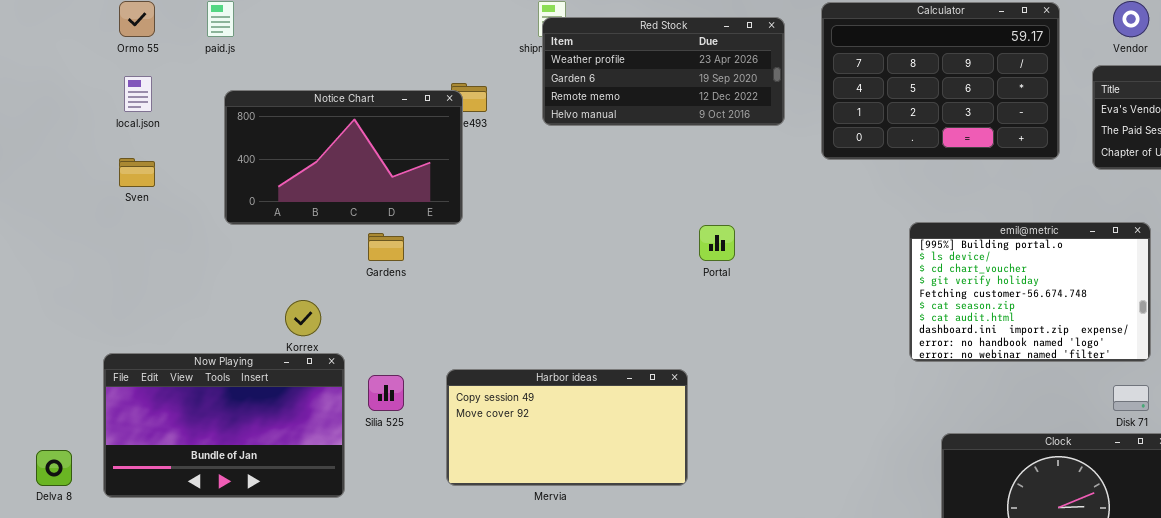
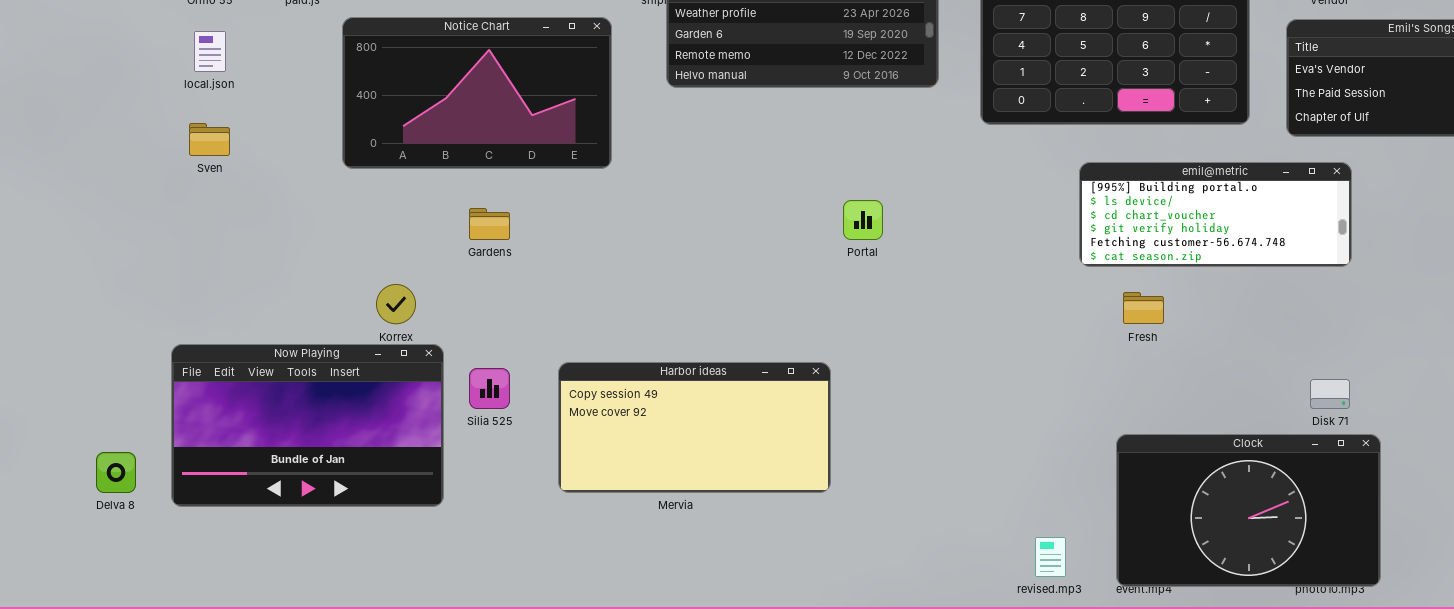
Notice Chart: [224,90,463,225] -> [342,17,612,169], moved
emil@metric: [909,222,1151,362] -> [1079,162,1352,267], moved, resized

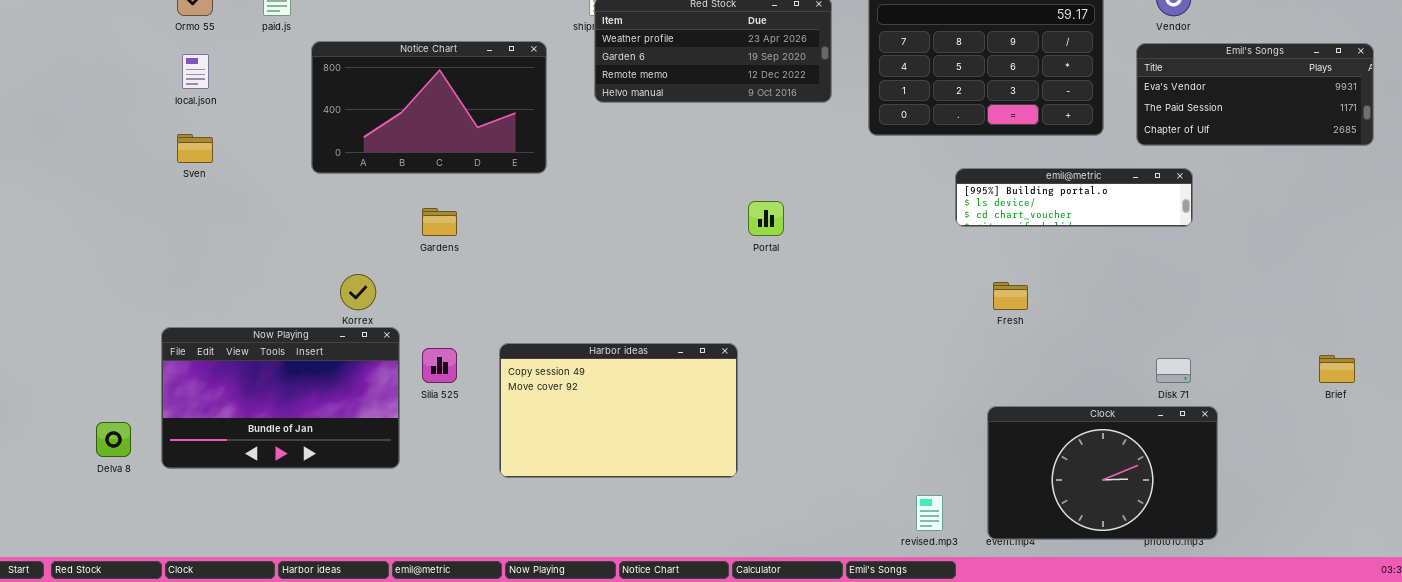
emil@metric: [1079,162,1352,267] -> [955,168,1193,227], resized
Harbor ideas: [558,362,831,493] -> [499,343,738,478], resized

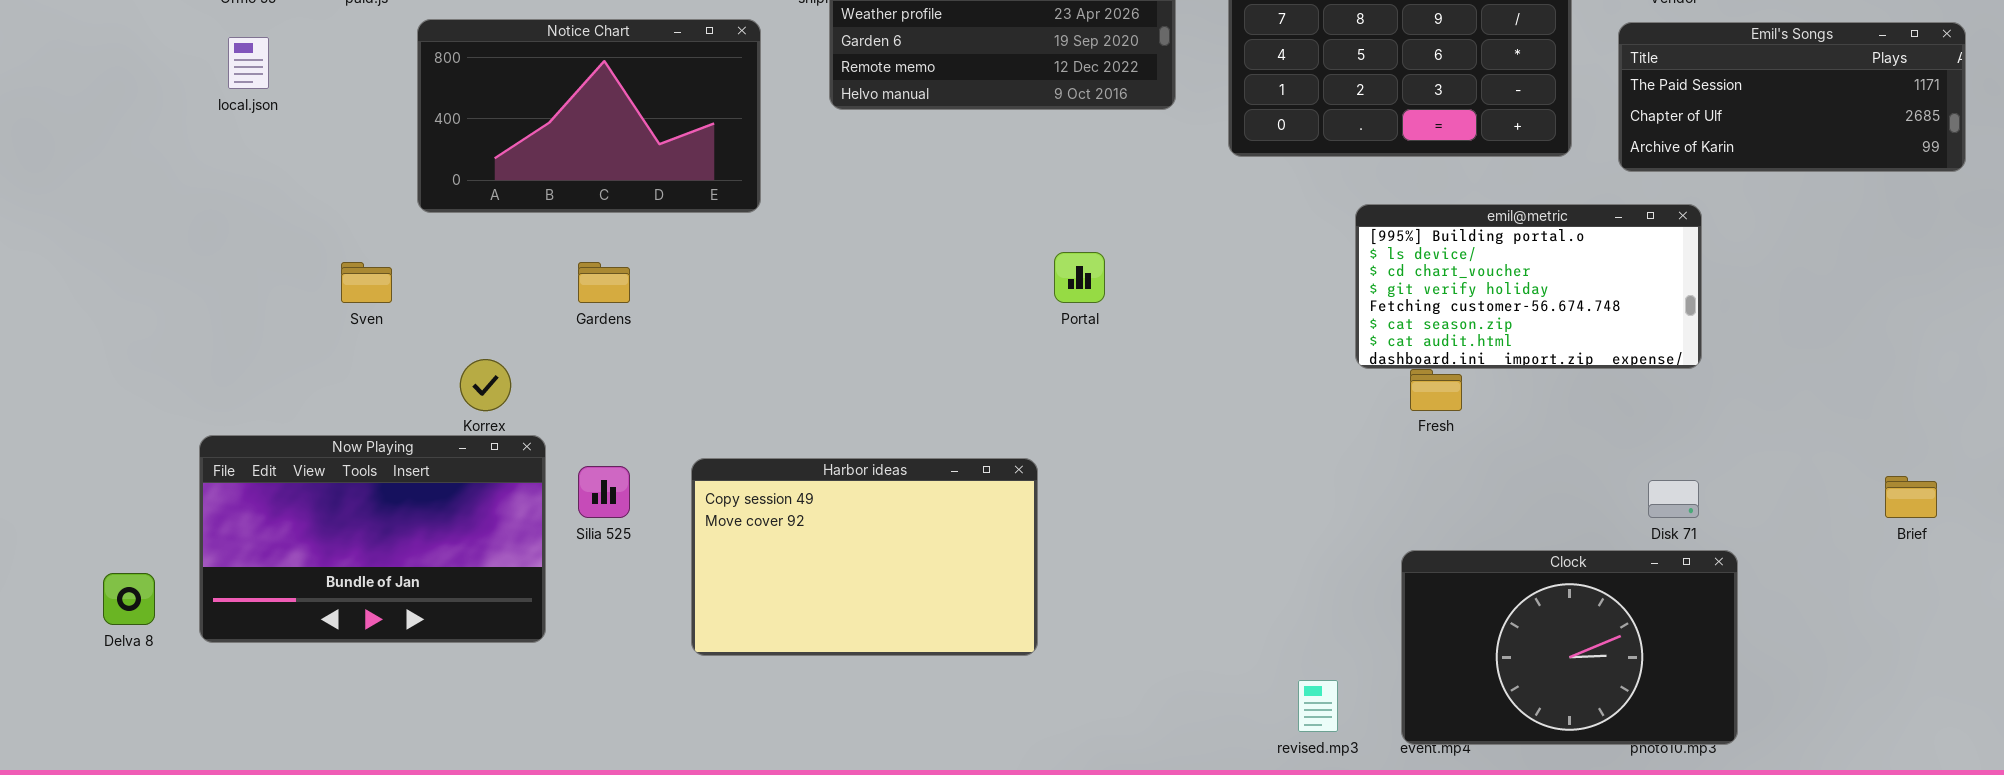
Emil's Songs: [1136,43,1374,146] -> [1618,22,1966,172], scrolled down 1 row
Sven: [177,134,213,163] -> [341,262,392,303], moved
emil@metric: [955,168,1193,227] -> [1355,204,1702,369], resized

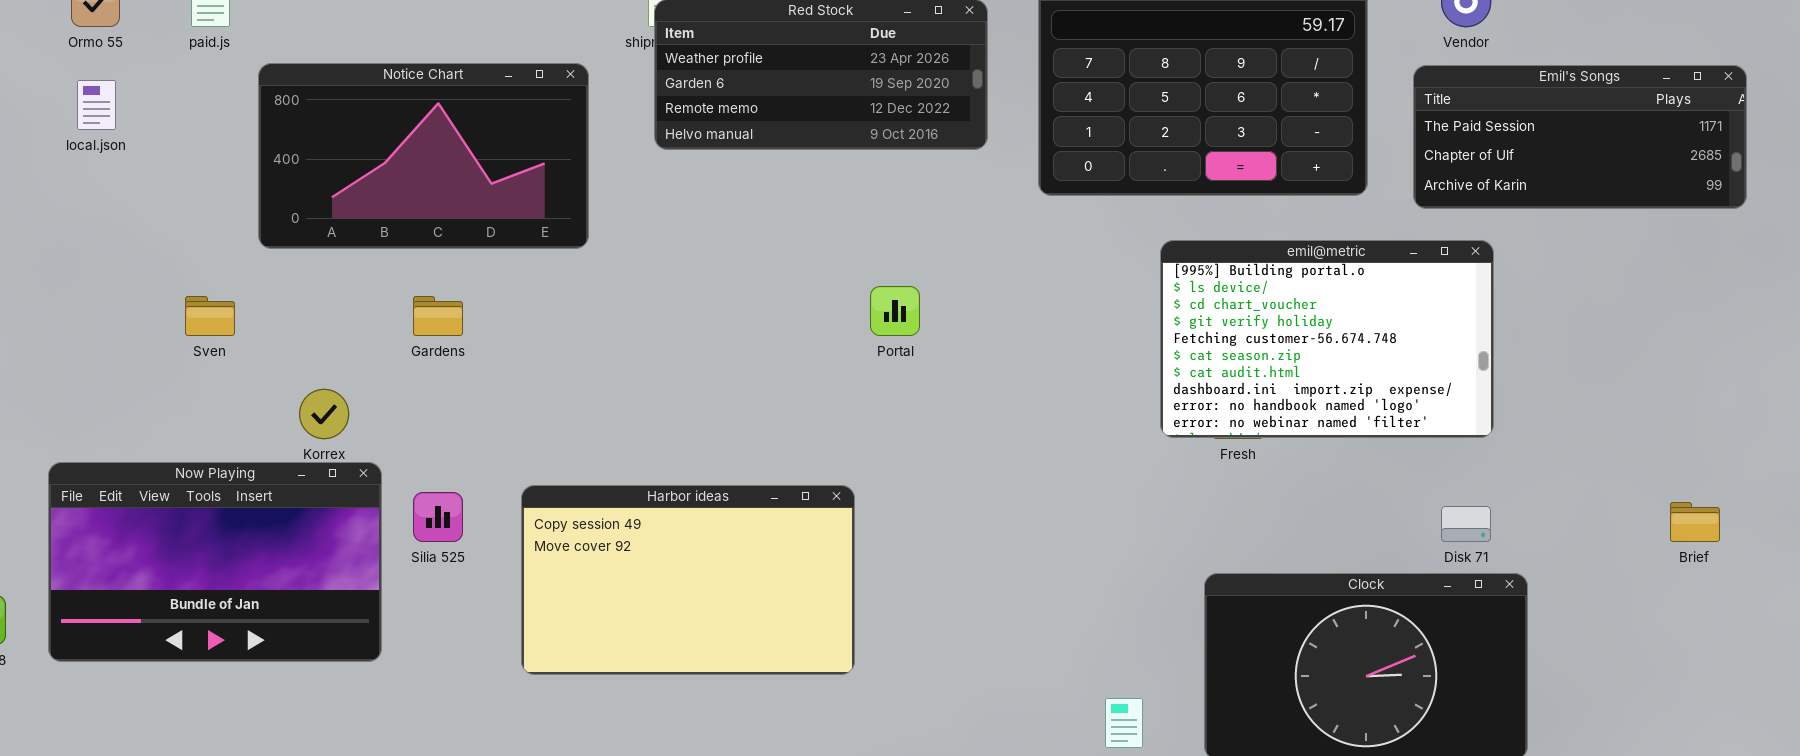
emil@metric: [1355,204,1702,369] -> [1160,240,1494,438], resized

